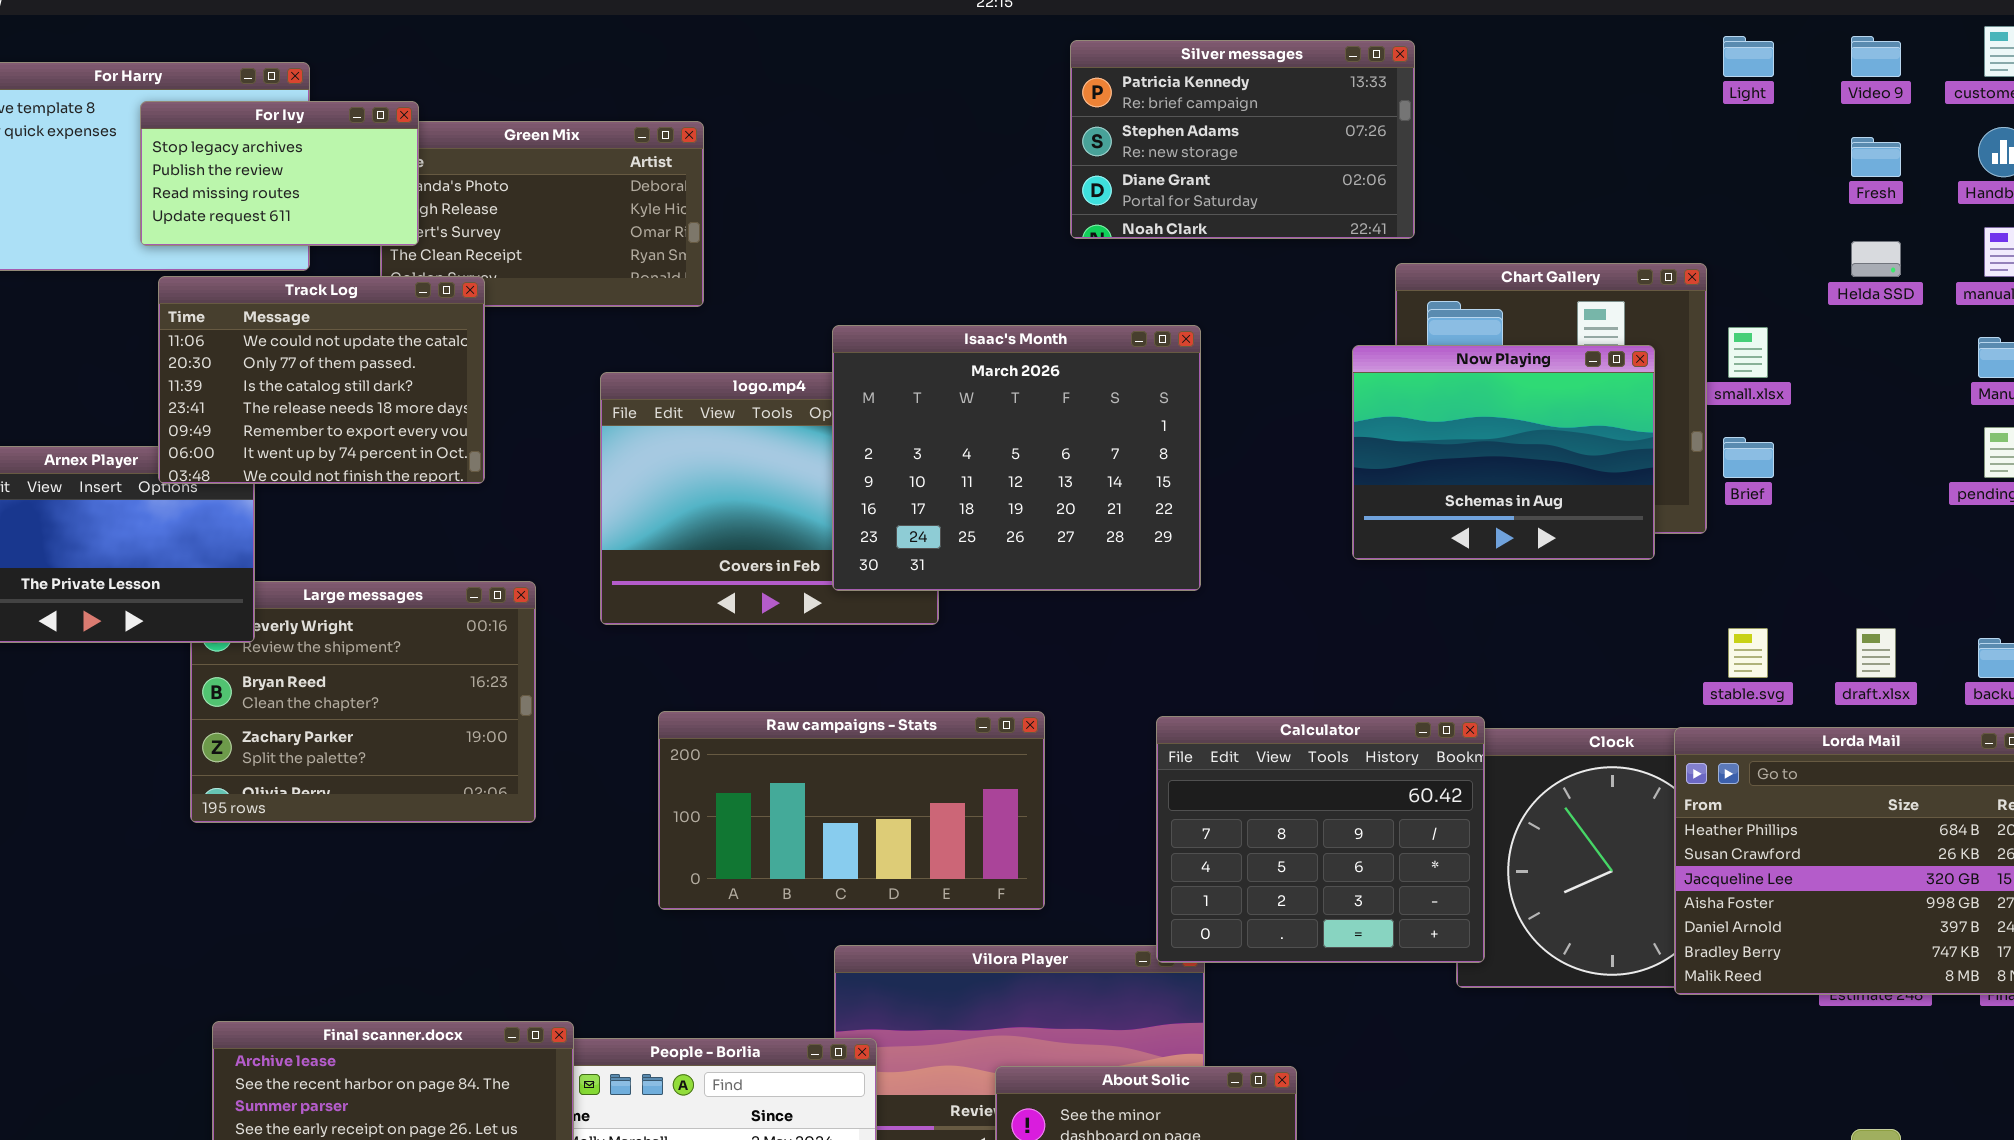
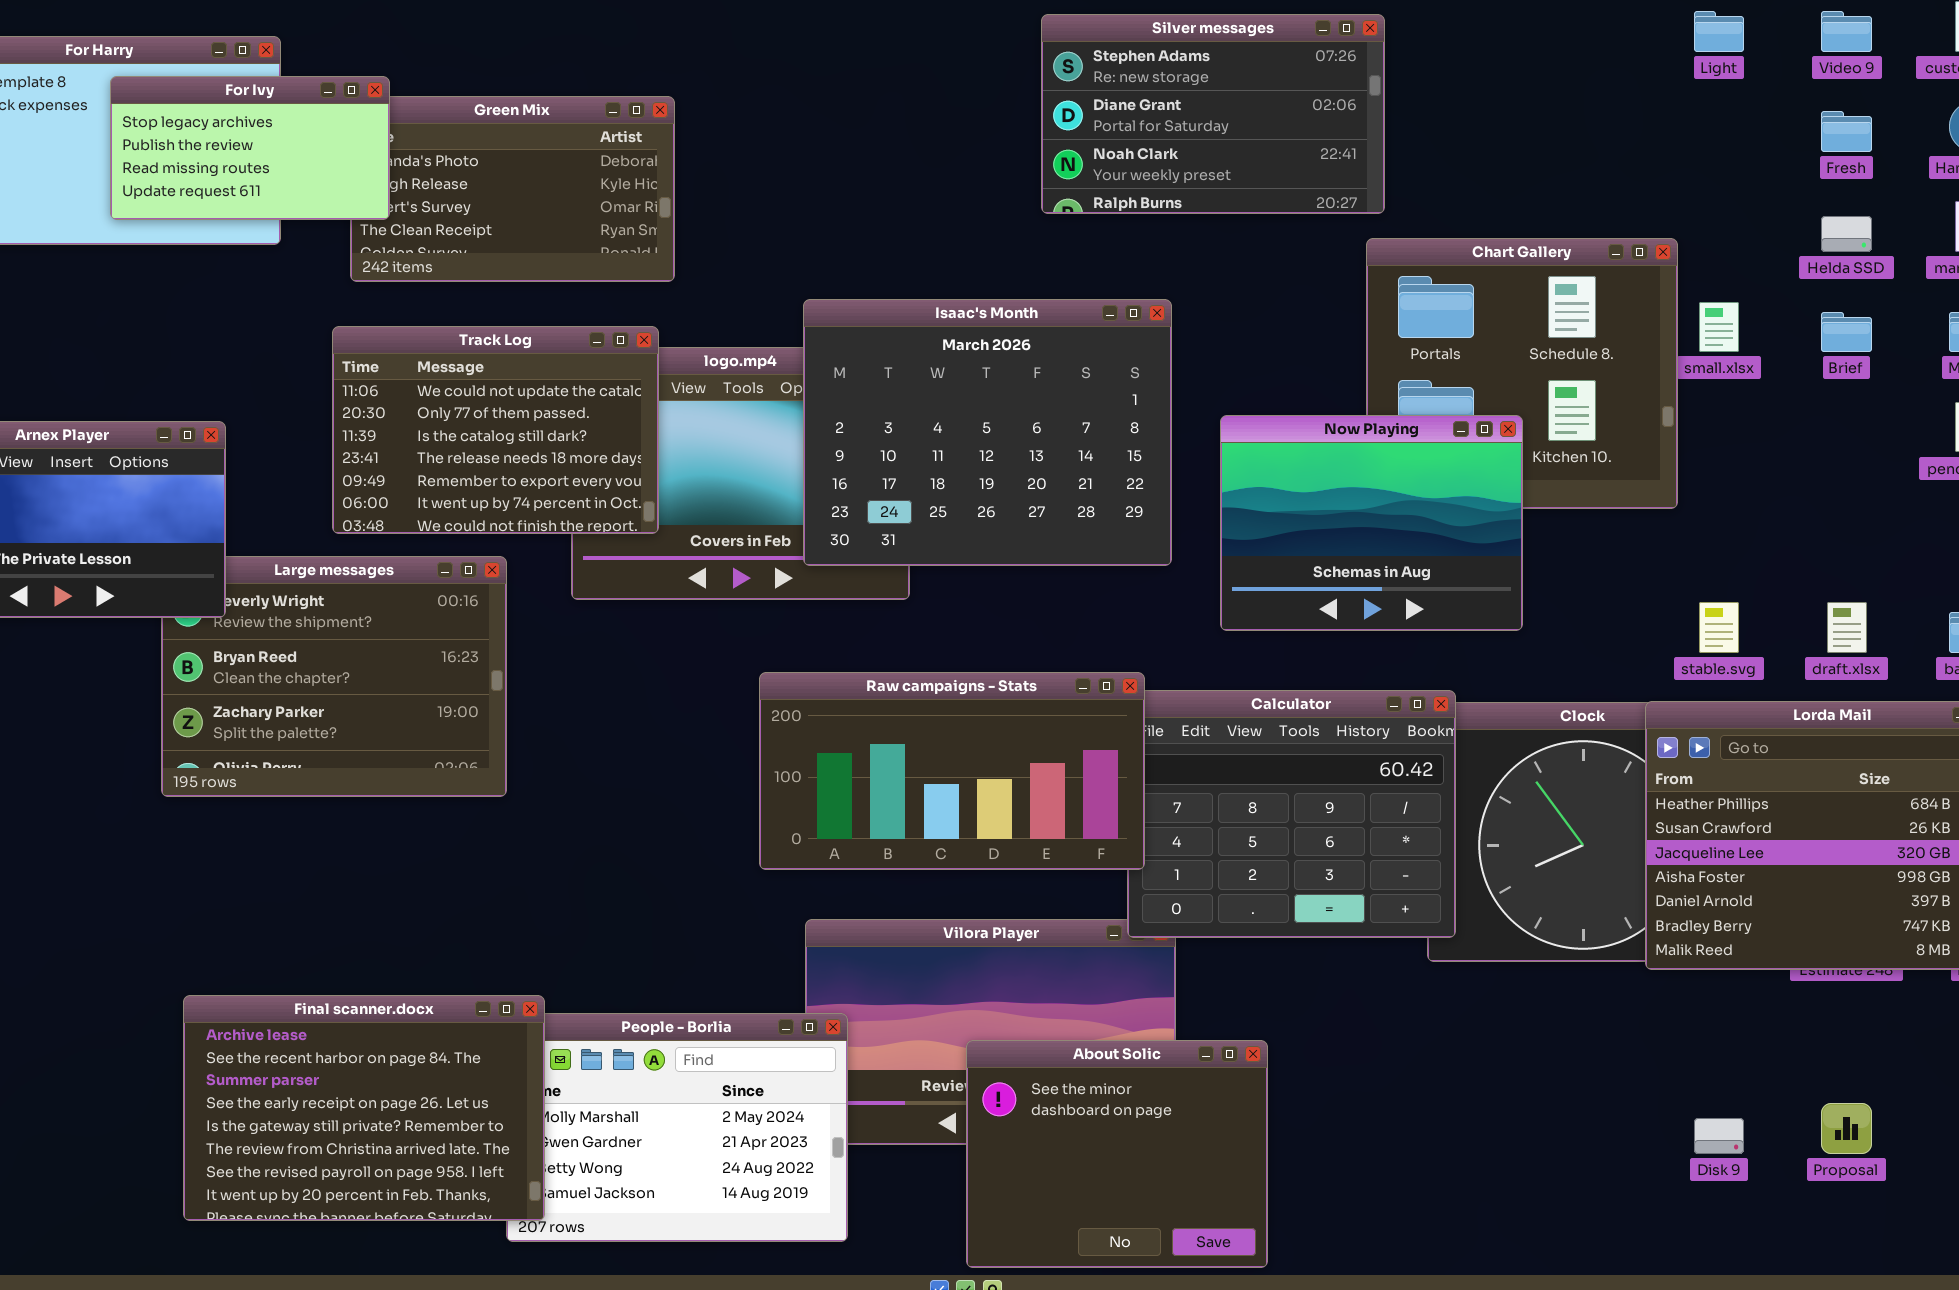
Silver messages: [1070,40,1415,239] -> [1041,14,1385,214], scrolled down 1 row
Track Log: [158,276,485,484] -> [332,326,659,534], moved
Now Playing: [1352,345,1655,560] -> [1220,415,1523,631], moved
Brief: [1723,437,1774,478] -> [1821,312,1872,352], moved
Raw campaigns - Stats: [658,711,1045,910] -> [759,672,1145,870], moved

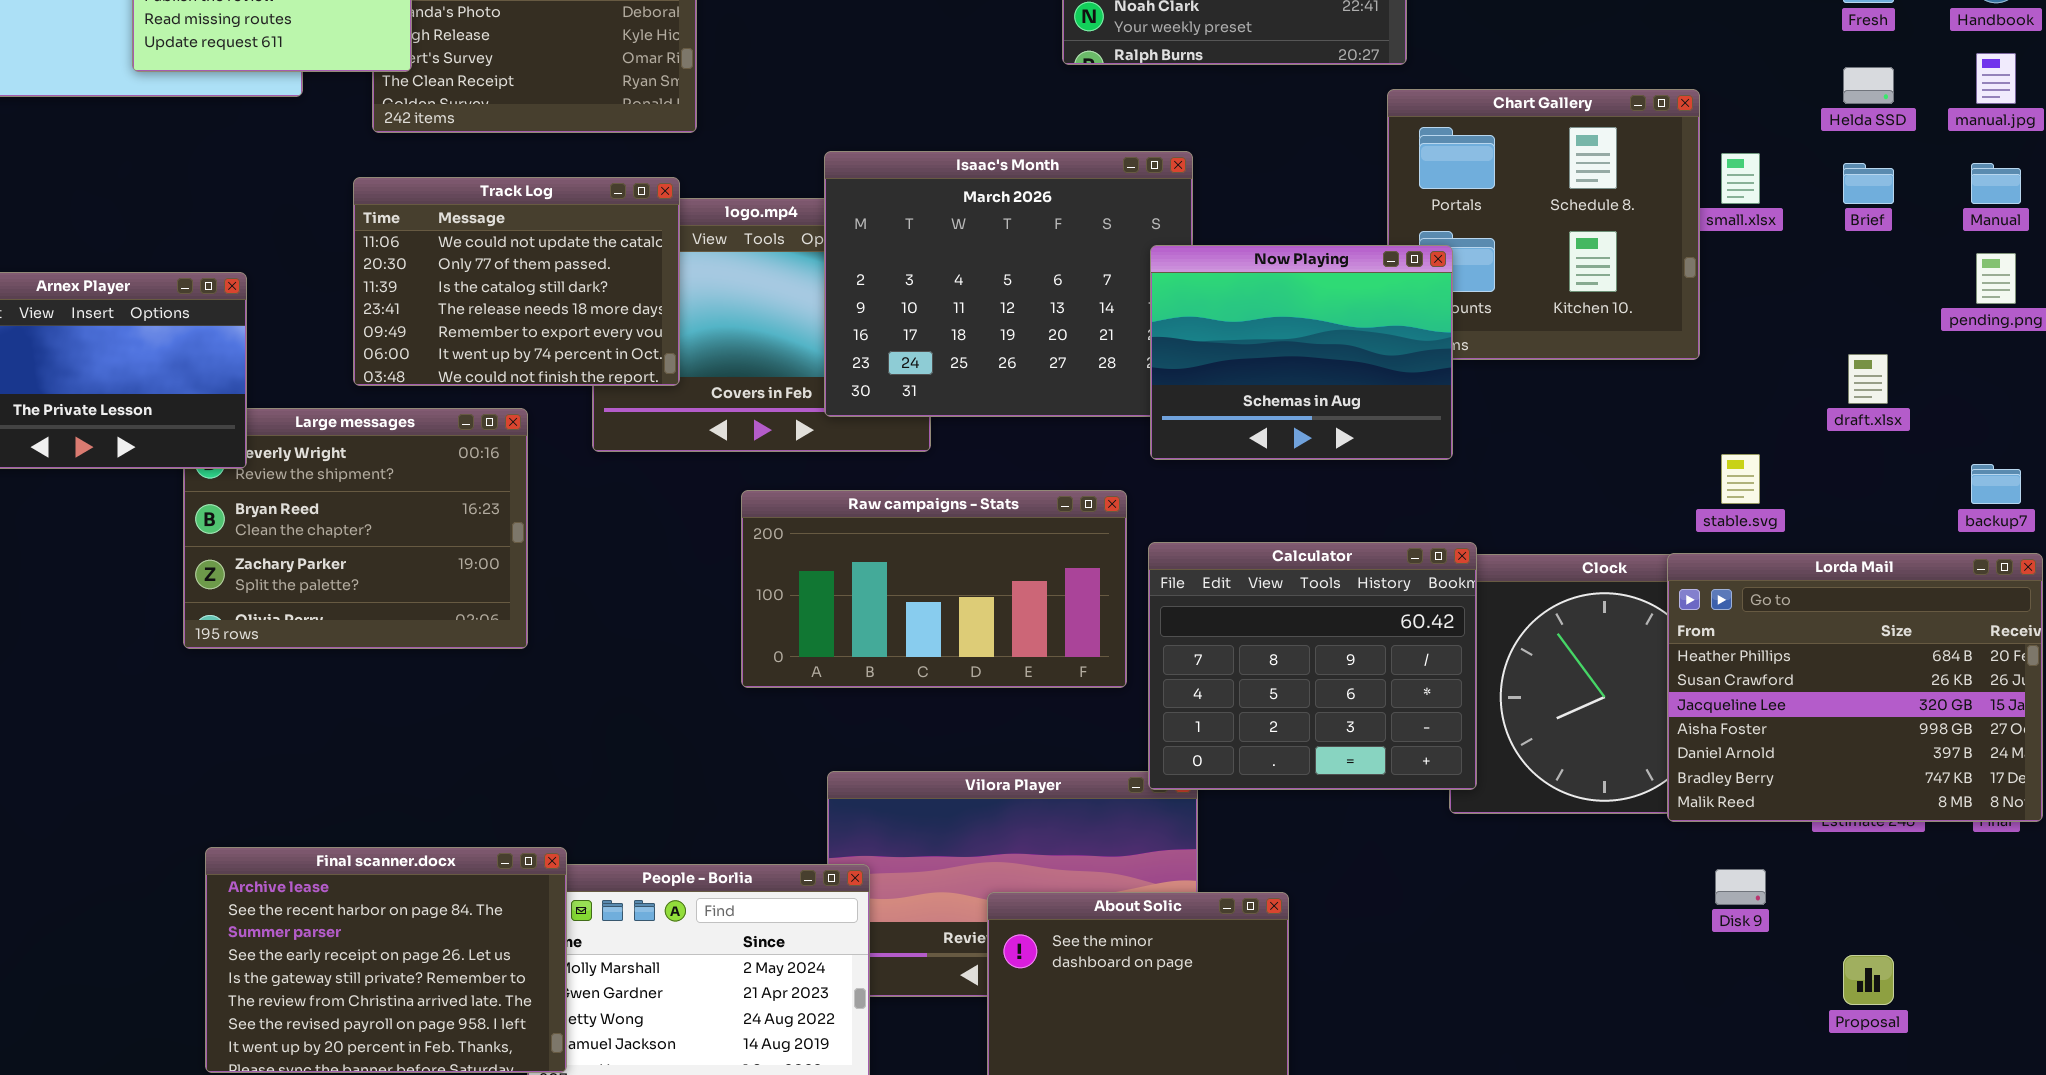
Now Playing: [1220,415,1523,631] -> [1150,245,1453,460], moved
draft.xlsx: [1827,602,1867,653] -> [1848,354,1888,404], moved
Raw campaigns - Stats: [759,672,1145,870] -> [741,490,1127,688], moved
Disk 9: [1694,1118,1744,1154] -> [1715,869,1766,905], moved

